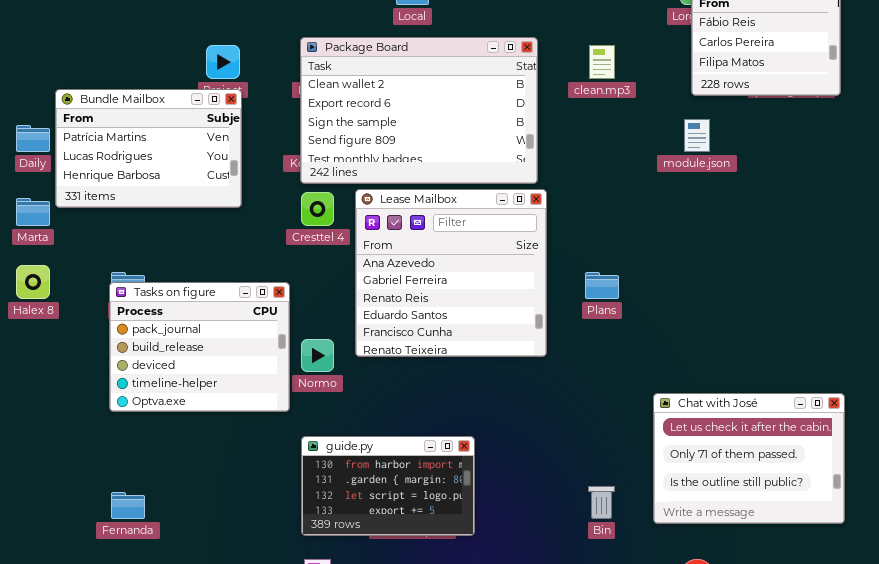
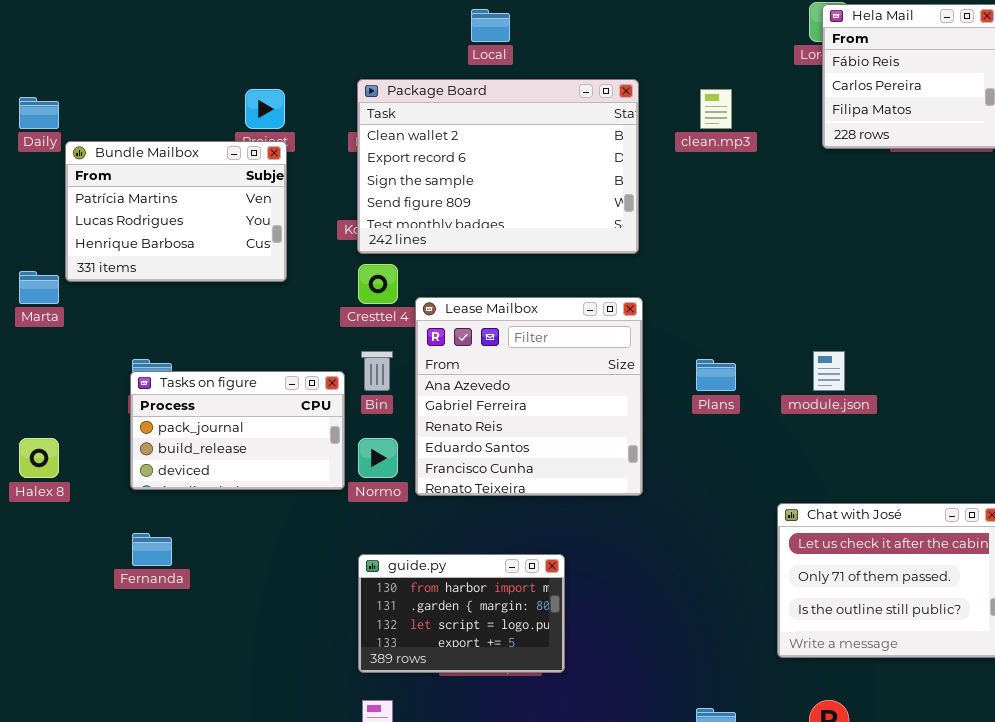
module.json: [684,119,710,152] -> [813,351,845,391], moved
Daily: [16,125,50,152] -> [19,97,59,129], moved
Lease Mailbox: [355,189,547,357] -> [415,297,643,496], moved
Halex 8: [16,265,50,299] -> [19,438,59,478], moved
Tasks on figure: [109,282,290,412] -> [130,371,345,490], resized
Bin: [588,486,615,519] -> [361,351,393,391], moved
Fernanda: [111,492,145,519] -> [132,533,172,566], moved

